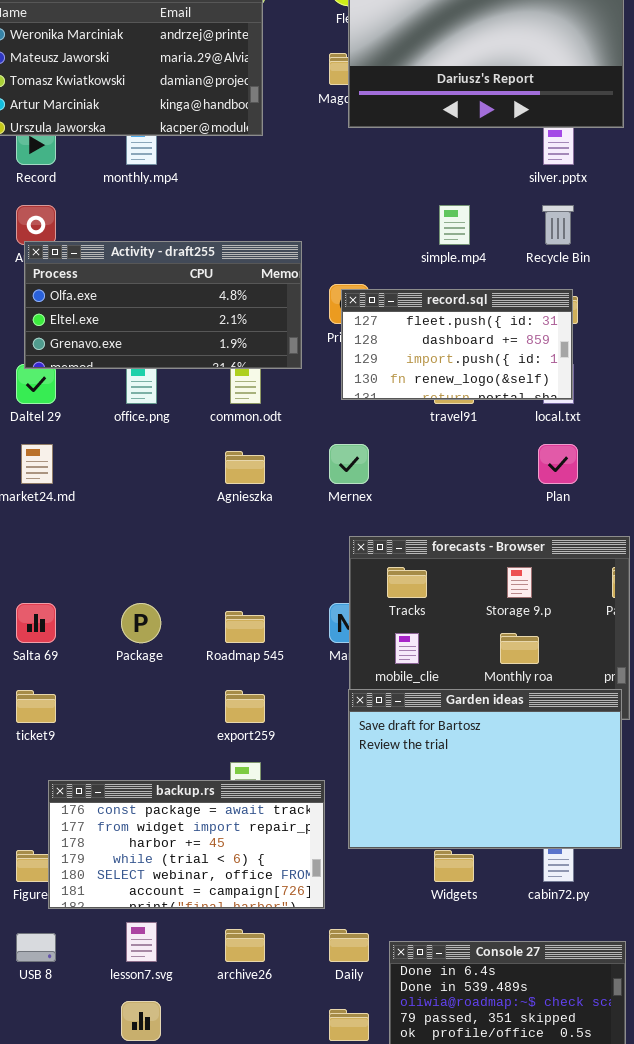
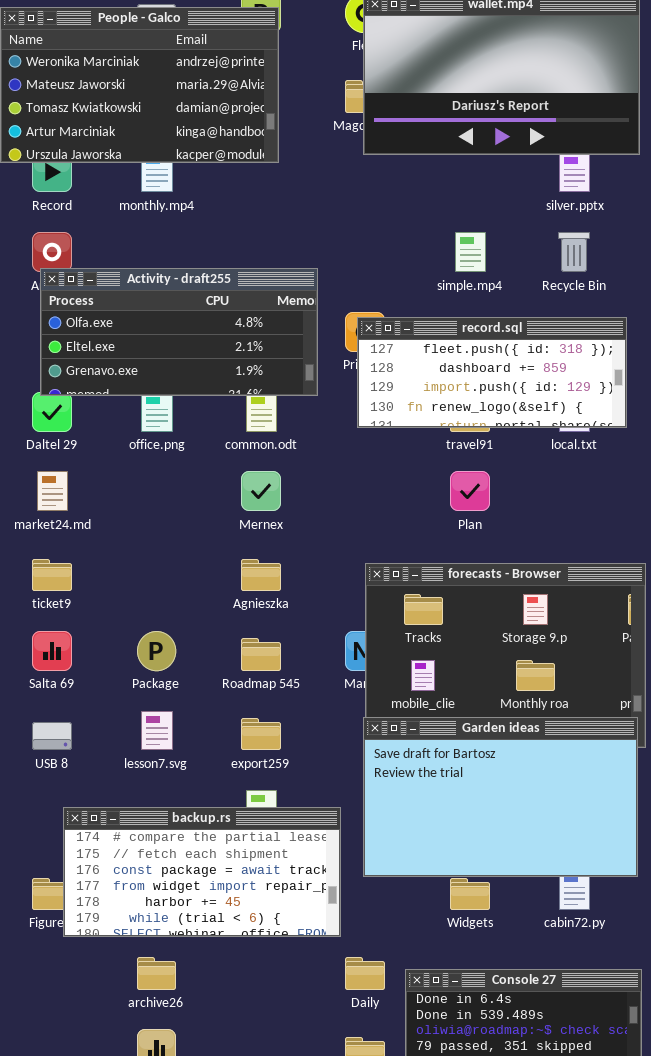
record.sql: [341,289,573,400] -> [357,317,627,428], resized
Mernex: [329,444,369,484] -> [241,471,281,511], moved
Plan: [538,444,578,484] -> [450,471,490,511], moved
Agnieszka: [225,451,265,484] -> [241,559,281,591], moved
ticket9: [16,690,56,723] -> [32,559,72,591], moved
backup.rs: [48,780,325,909] -> [63,807,341,937], scrolled up 2 rows
lesson7.svg: [126,922,157,962] -> [141,711,173,750], moved
archive26: [225,929,265,962] -> [137,957,176,990], moved
USB 8: [16,933,56,962] -> [32,722,72,750], moved

